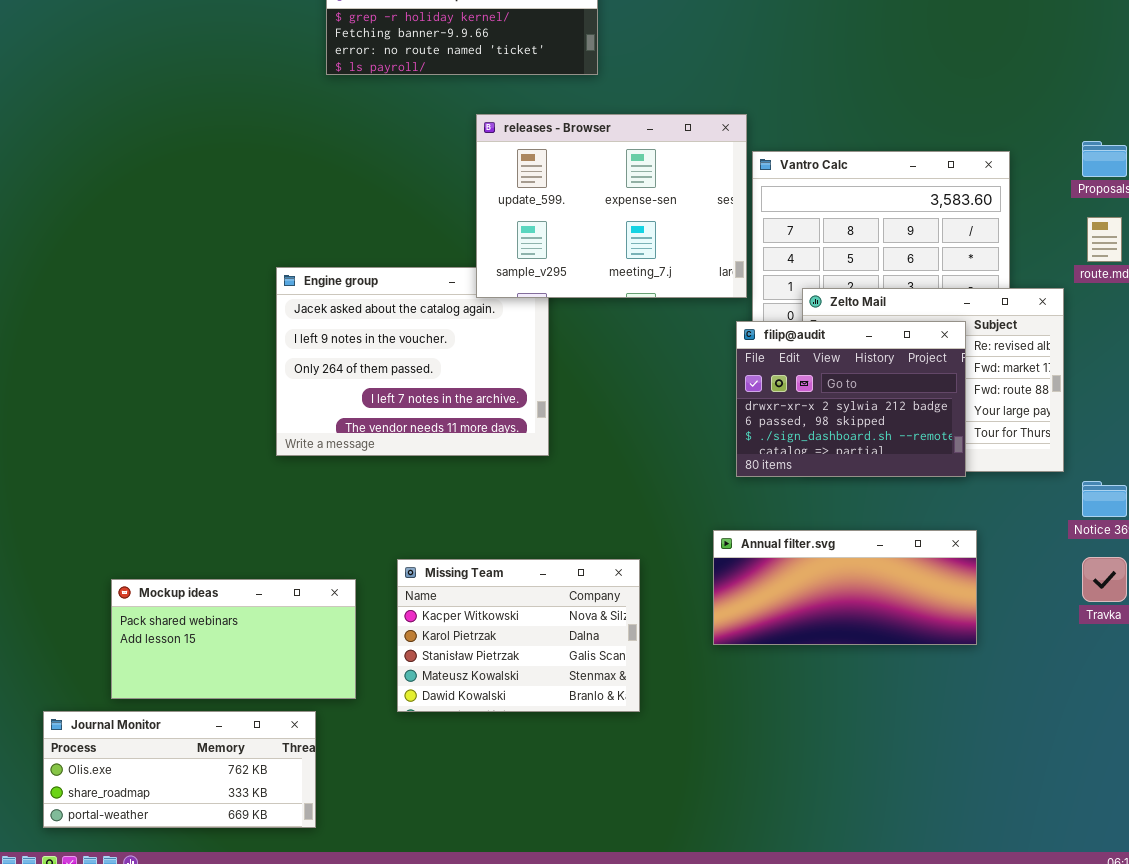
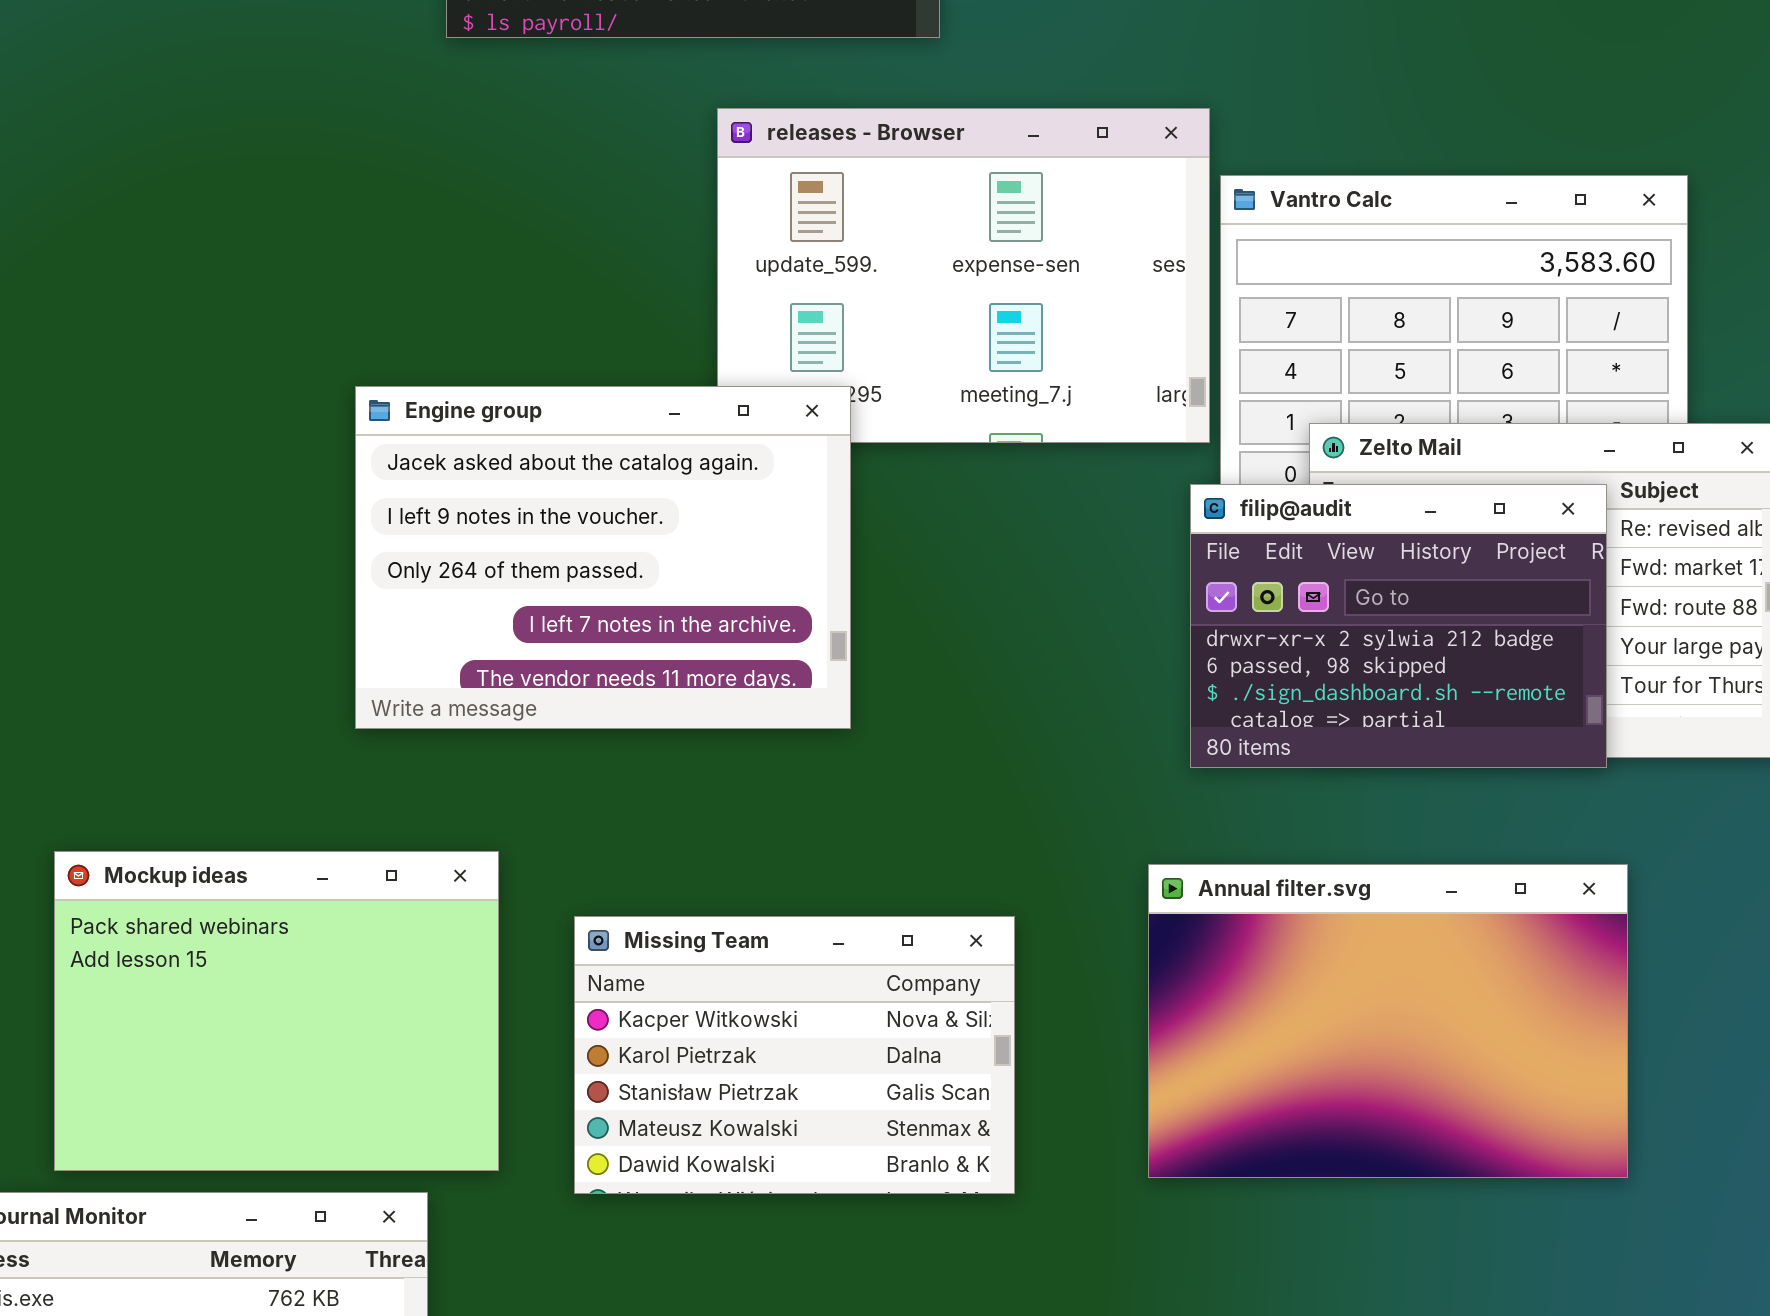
Engine group: [276,267,549,456] -> [355,386,851,729], raised
Annual filter.svg: [713,530,977,645] -> [1148,864,1628,1178], resized
Mockup ideas: [111,579,356,699] -> [54,851,499,1171], resized

